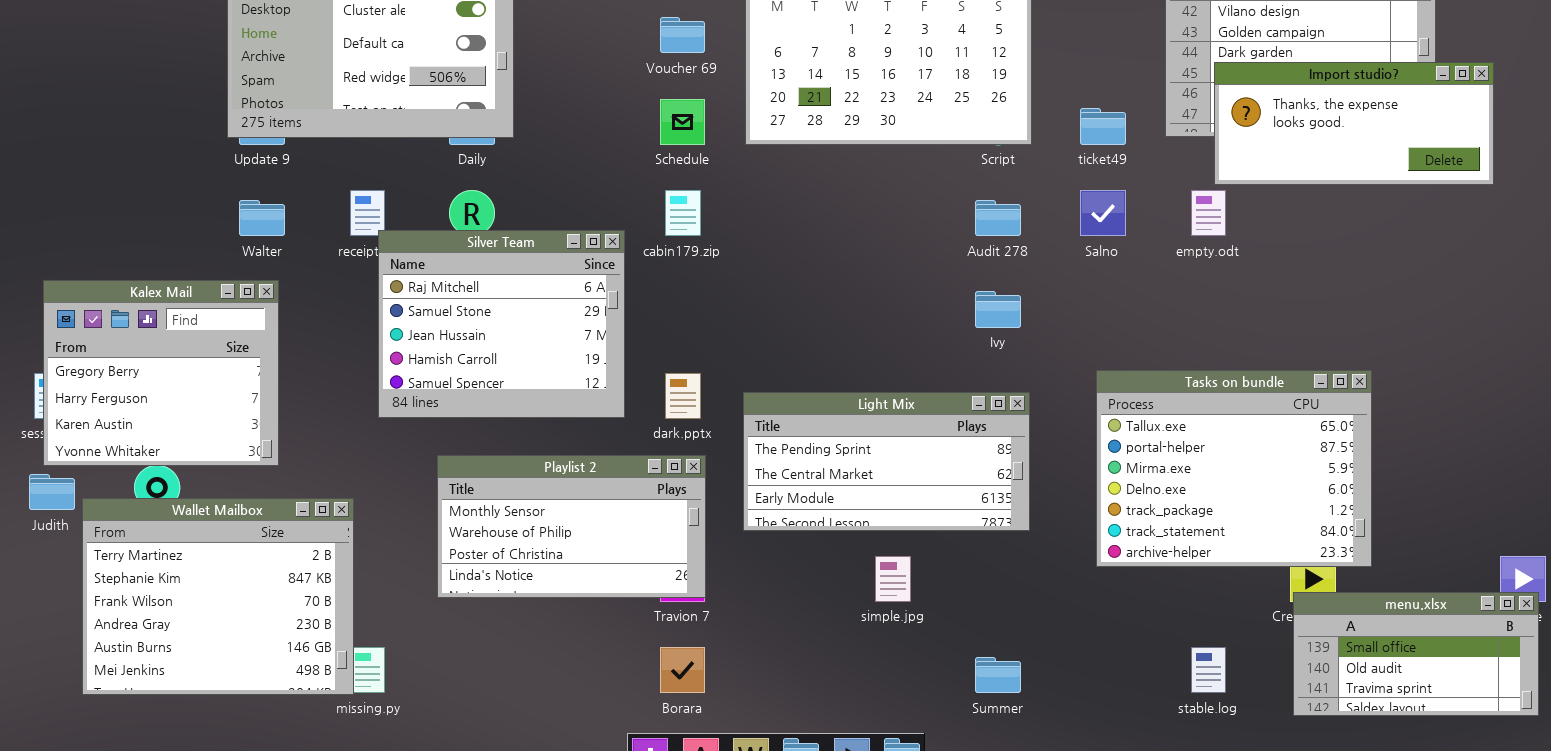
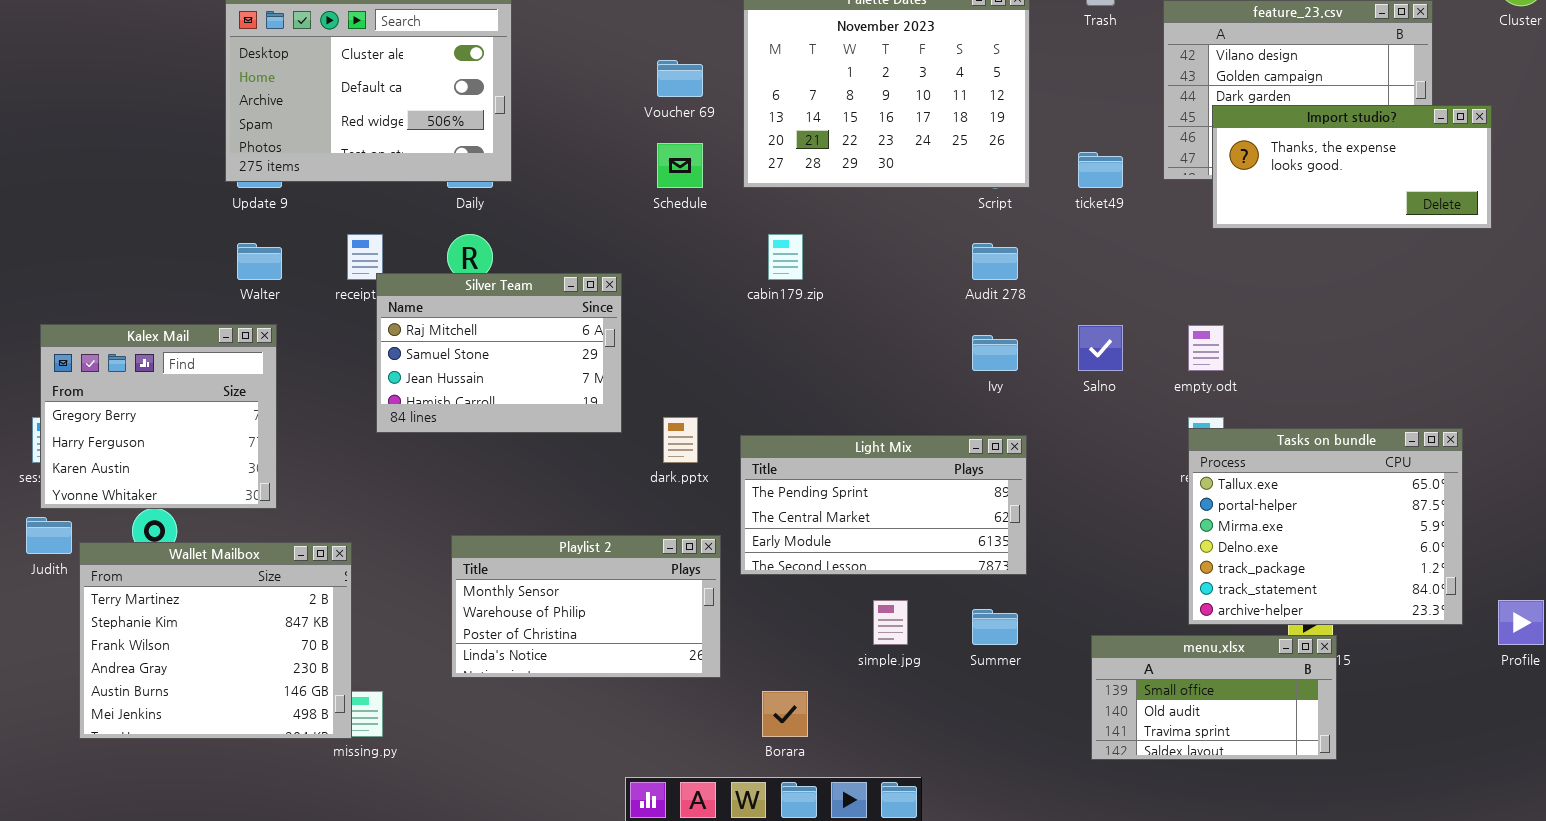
cabin179.zip: [665,190,701,236] -> [768,234,803,280], moved
Salno: [1080,190,1126,236] -> [1078,325,1123,371], moved
empty.odt: [1191,190,1226,236] -> [1188,325,1224,371], moved
Silver Team: [378,230,625,418] -> [376,273,622,433], resized
Tasks on bundle: [1096,370,1372,567] -> [1188,428,1463,625], moved
Playlist 2: [437,455,706,598] -> [451,535,721,678], moved
menu.xlsx: [1293,592,1539,716] -> [1091,635,1337,760], moved
Borara: [660,647,705,693] -> [762,691,808,737], moved
Summer: [975,657,1021,693] -> [972,609,1018,645], moved

